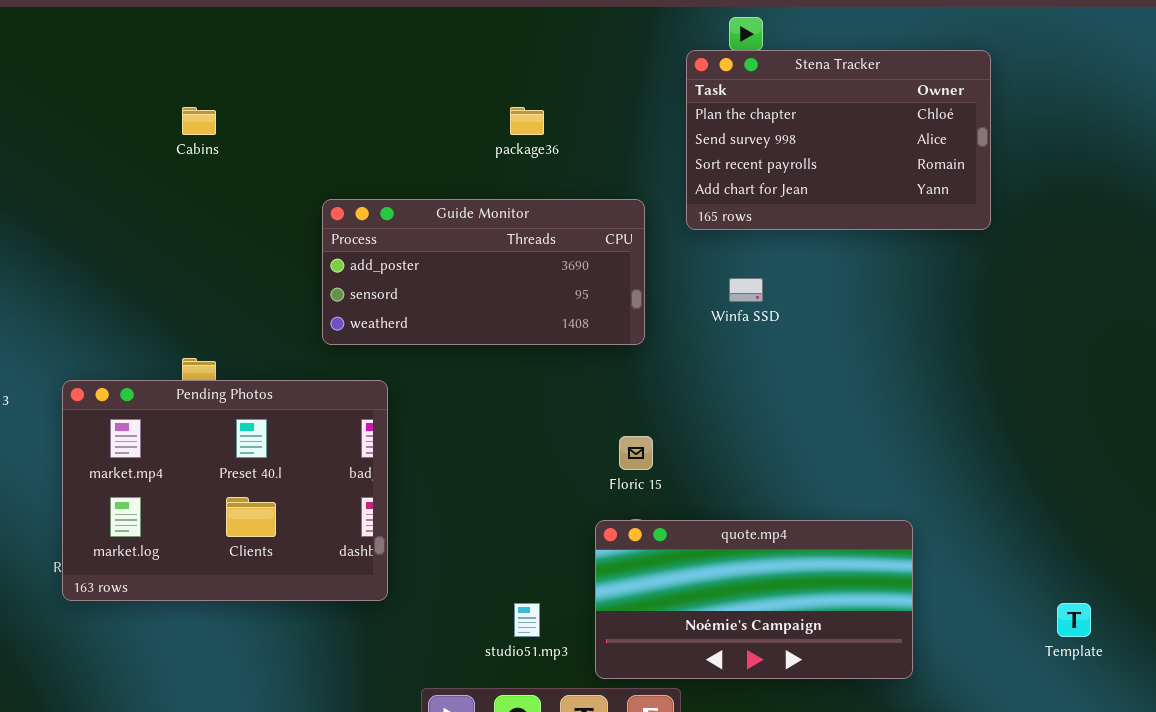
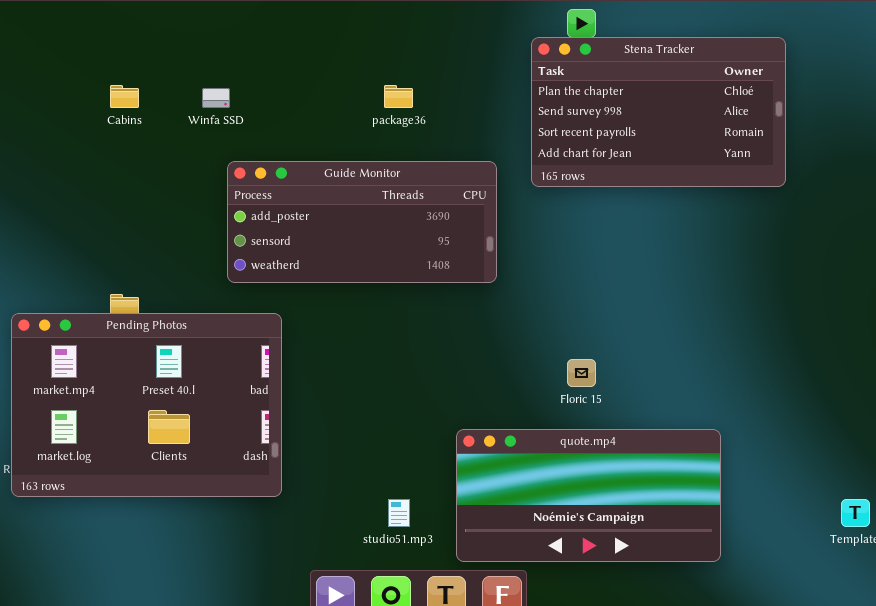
Winfa SSD: [729,278,763,302] -> [202,88,230,108], moved
Floric 15: [619,436,653,470] -> [567,359,596,387], moved

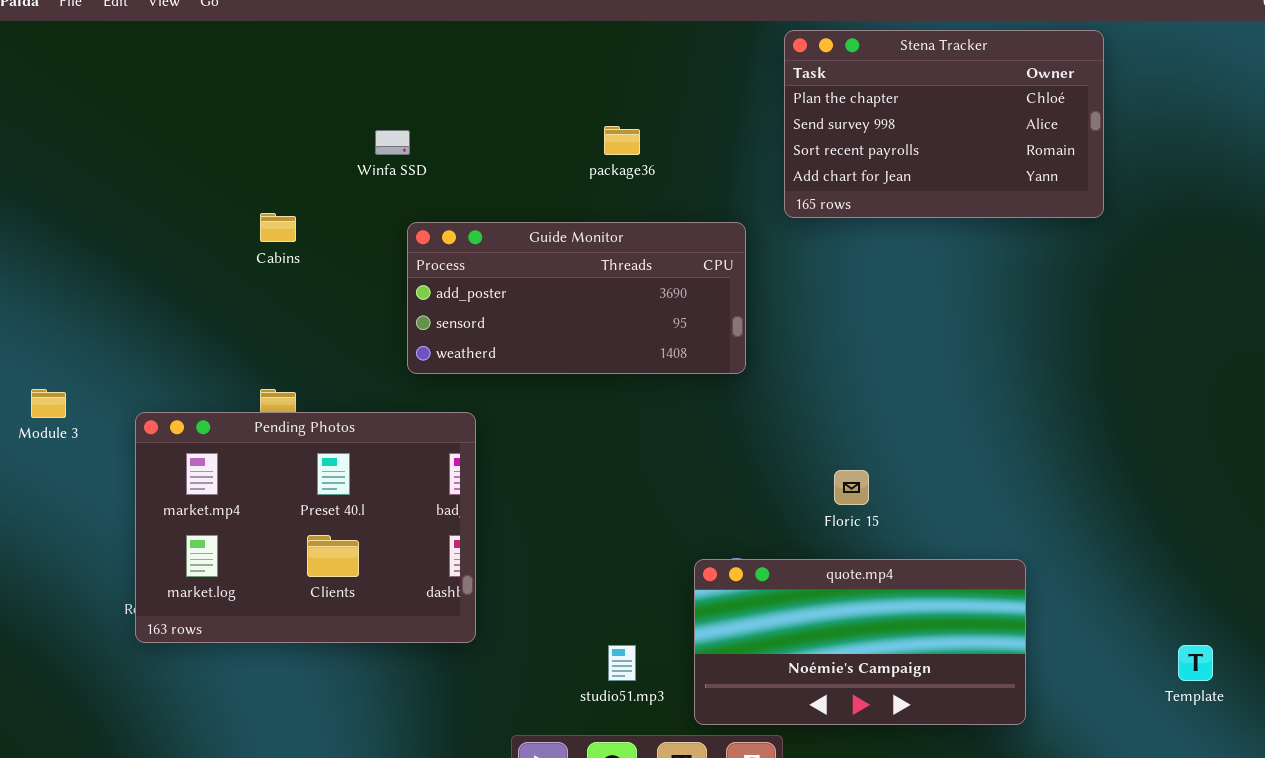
Stena Tracker: [531,37,786,187] -> [784,30,1104,218], moved
Cabins: [110,85,139,108] -> [260,213,296,242], moved

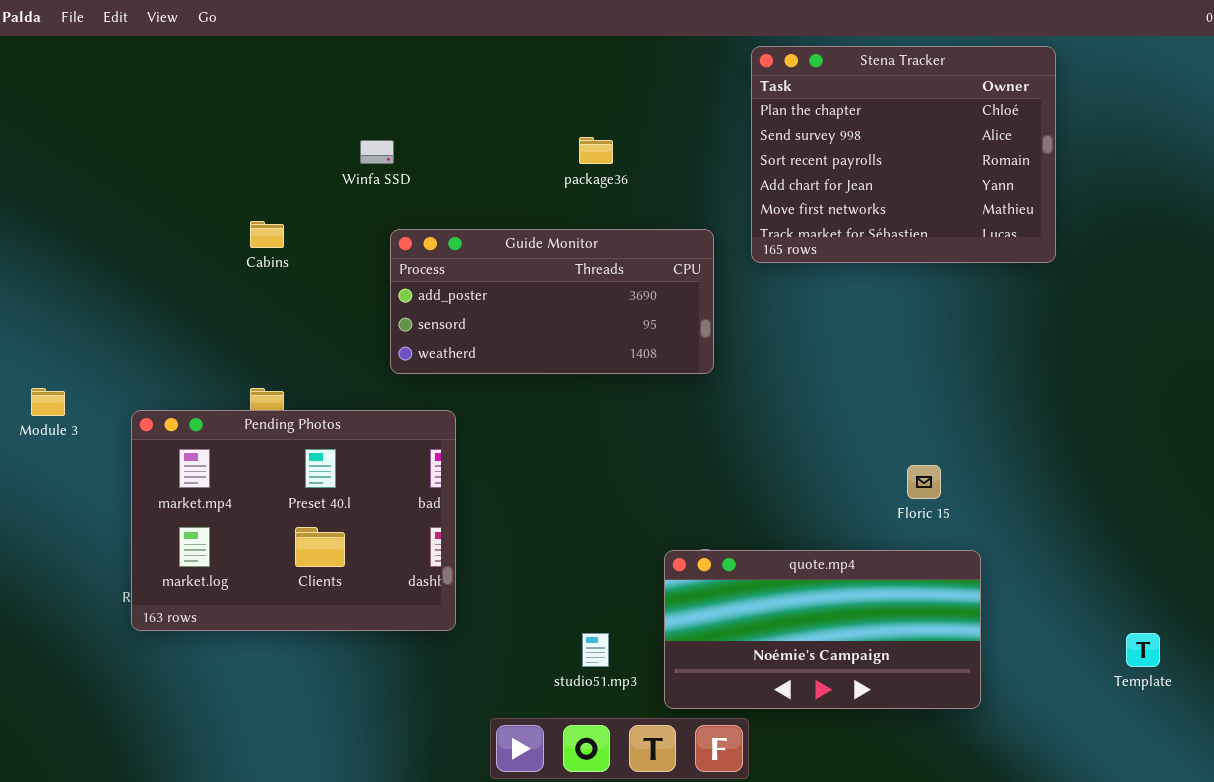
Stena Tracker: [784,30,1104,218] -> [751,46,1056,263], resized
Floric 15: [834,470,869,505] -> [907,465,941,499], moved

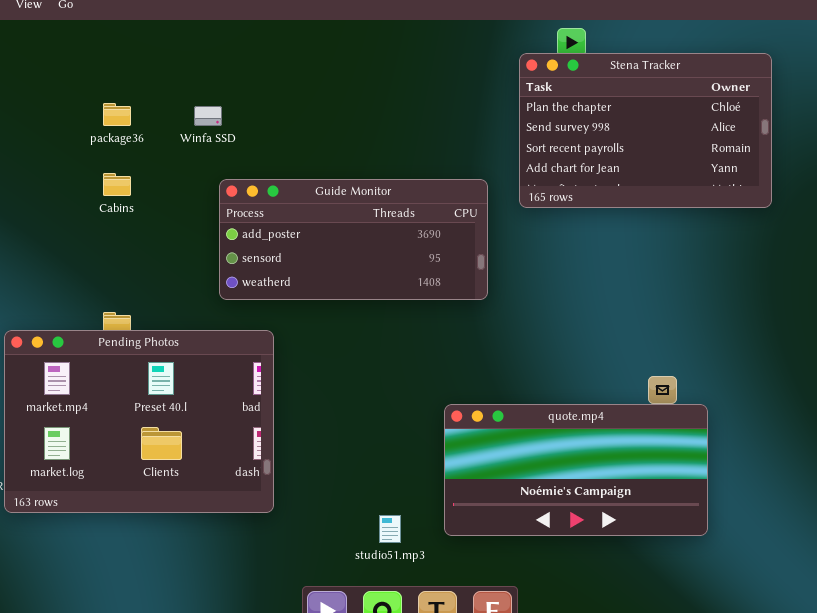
Stena Tracker: [751,46,1056,263] -> [519,53,772,208], resized
package36: [579,137,613,164] -> [103,103,131,126], moved
quote.mp4: [664,550,981,709] -> [444,404,708,536], moved

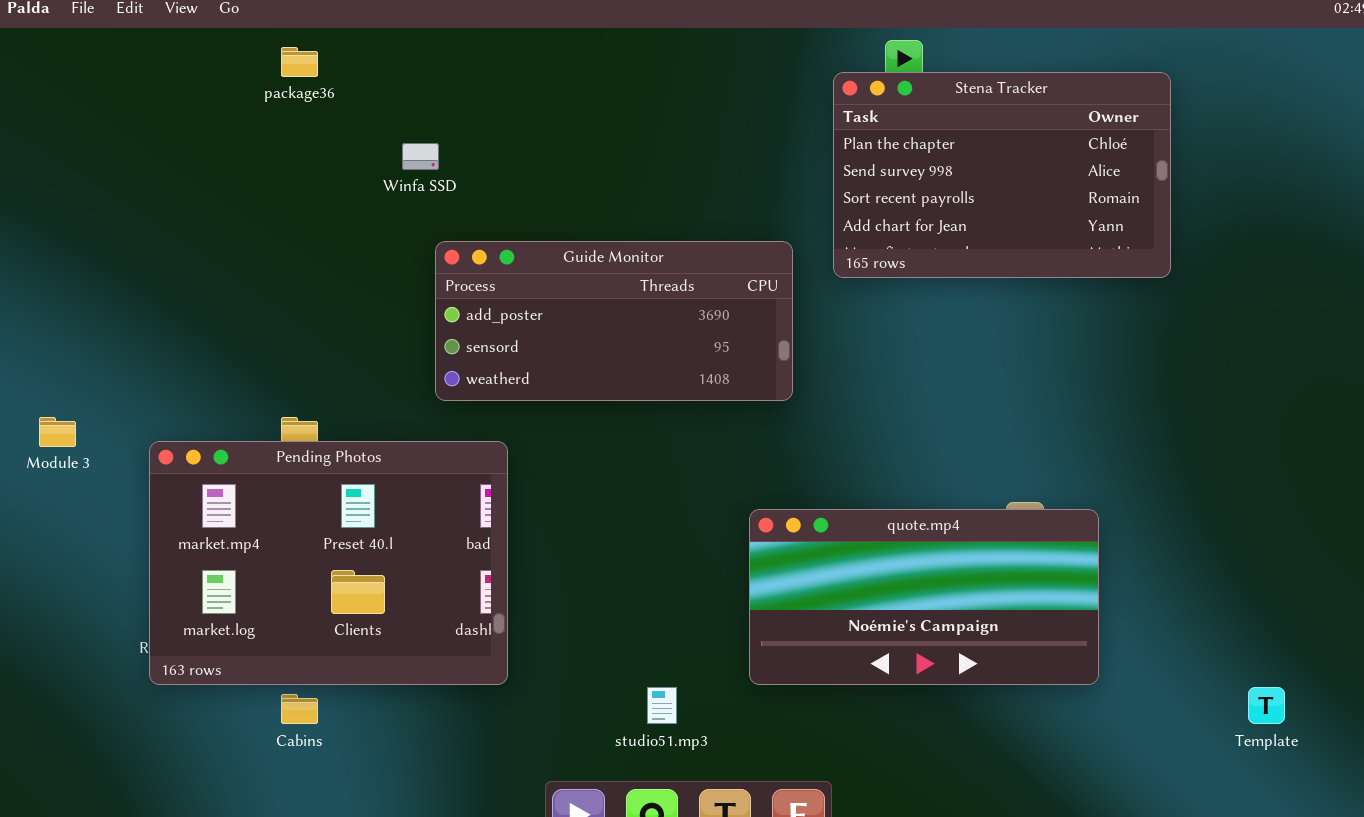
package36: [103,103,131,126] -> [281,47,318,77], moved
Cabins: [103,173,131,196] -> [281,694,318,724], moved
quote.mp4: [444,404,708,536] -> [749,509,1099,685], moved

